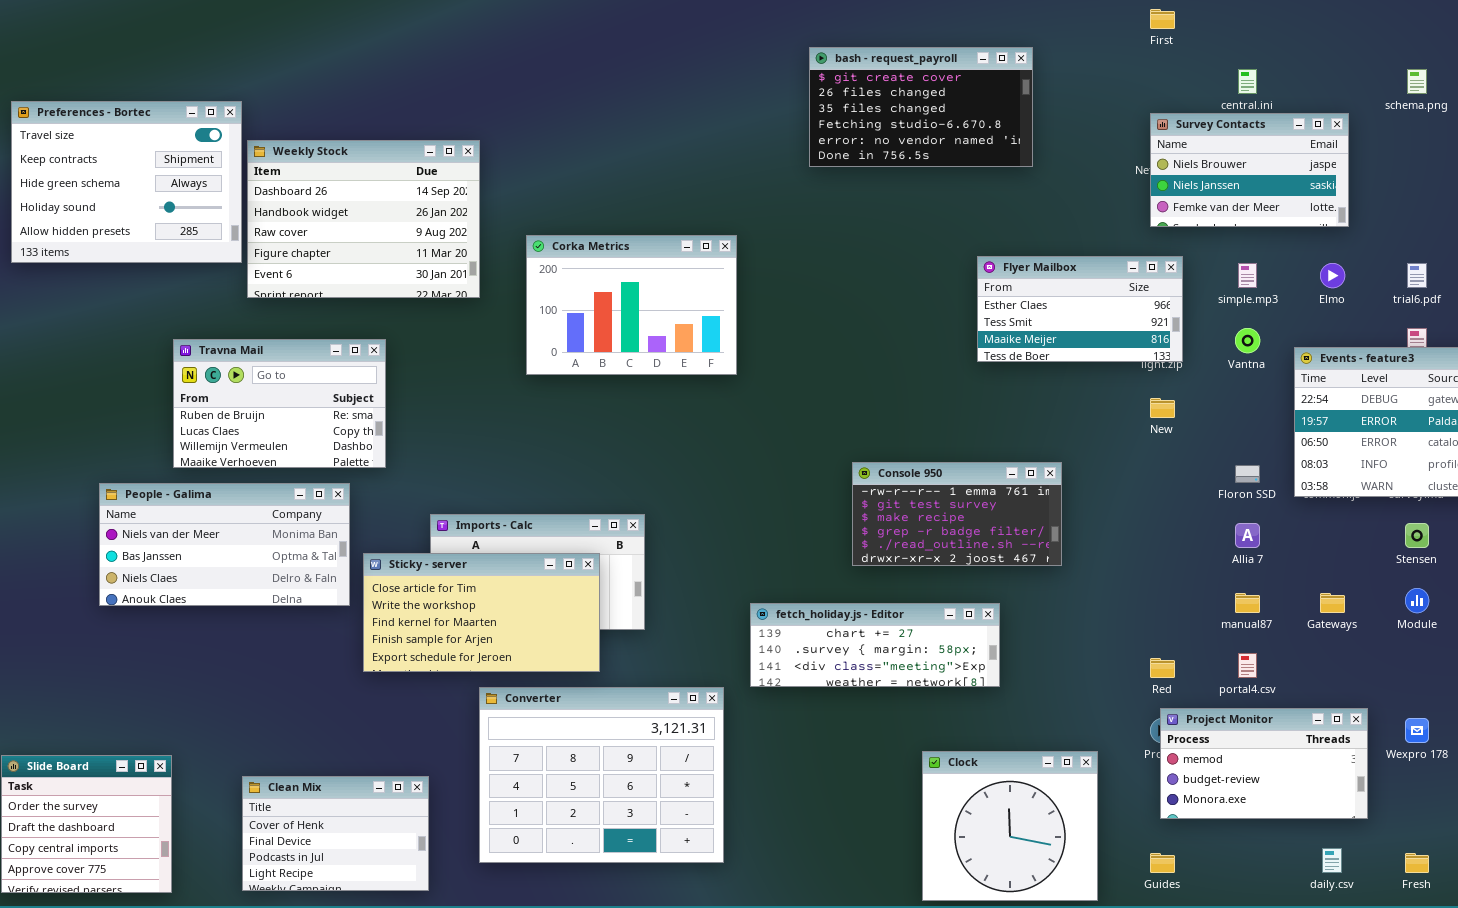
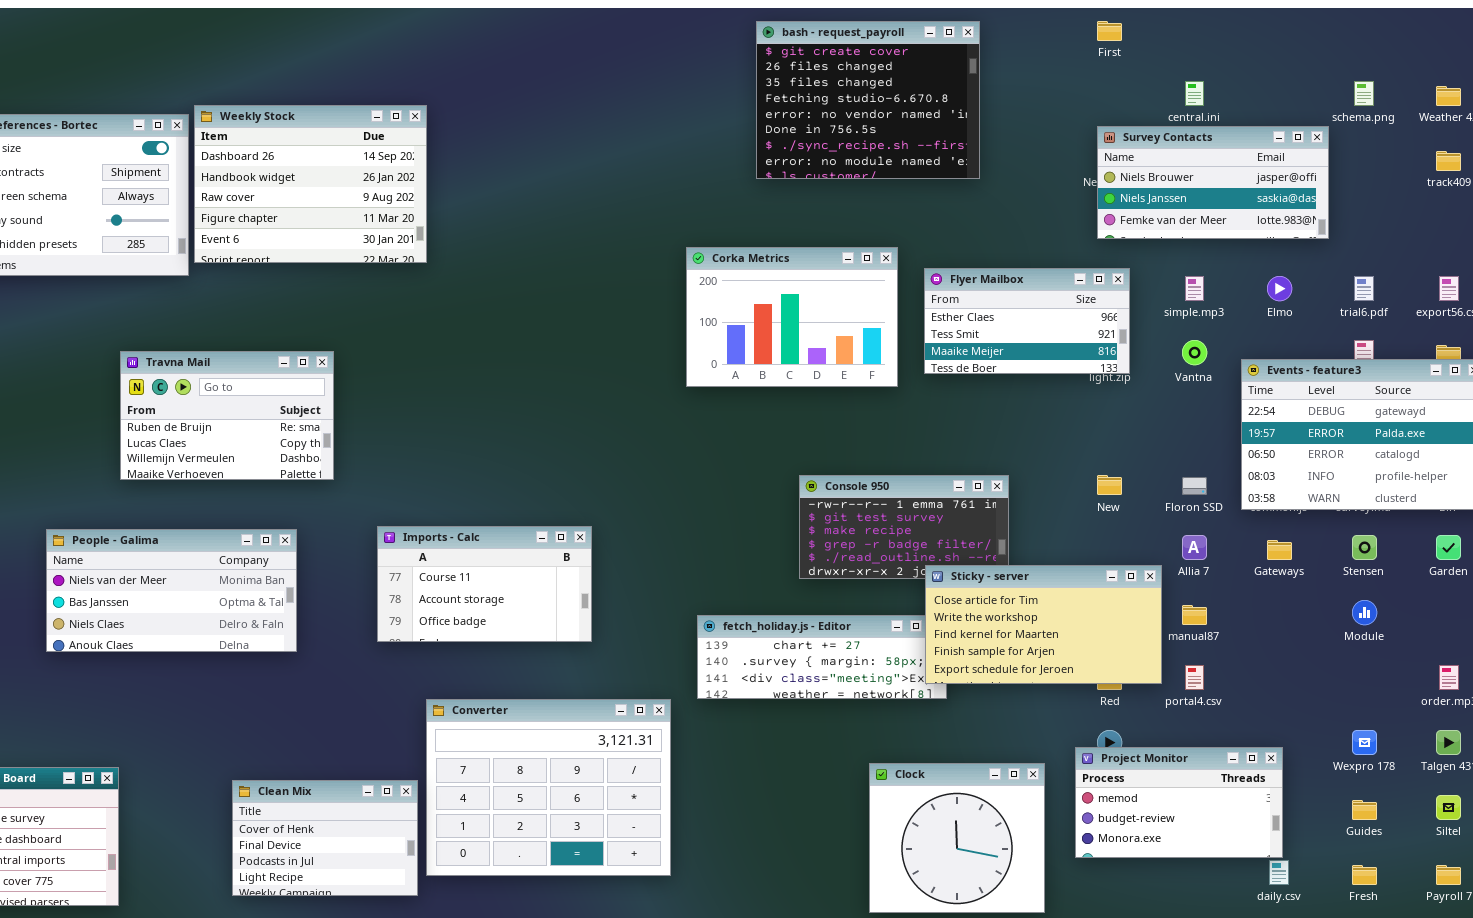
bash - request_payroll: [809,47,1033,167] -> [756,21,980,179], resized
Survey Contacts: [1150,113,1349,227] -> [1097,126,1329,239], resized
Weekly Stock: [247,140,480,298] -> [194,105,427,263], moved
Corka Metrics: [526,235,737,375] -> [686,247,898,387], moved
New: [1150,398,1175,418] -> [1097,475,1122,495], moved
People - Galima: [99,483,350,606] -> [46,529,297,652], moved
Sticky - server: [363,553,600,672] -> [925,565,1162,684], moved
Gateways: [1320,593,1345,613] -> [1267,540,1292,560], moved
Project Monitor: [1160,708,1368,819] -> [1075,747,1283,858], moved
Clean Mix: [242,776,429,891] -> [232,780,418,896], moved
Guides: [1150,853,1175,873] -> [1352,800,1377,820], moved

